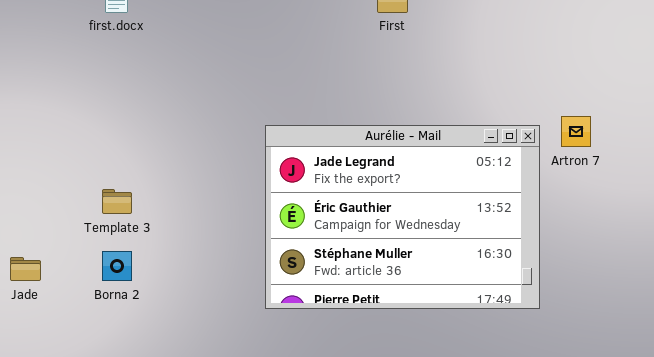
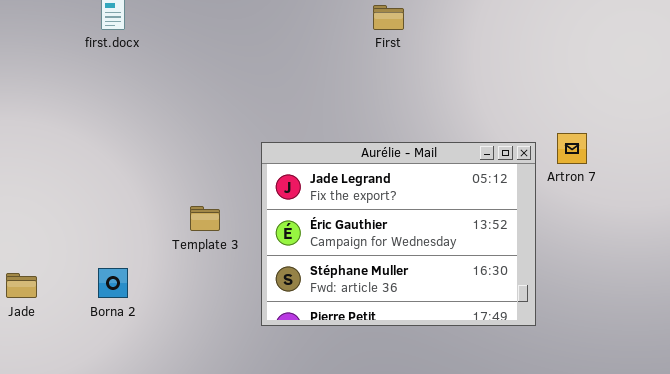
Template 3: [102,189,132,214] -> [190,206,220,231], moved

